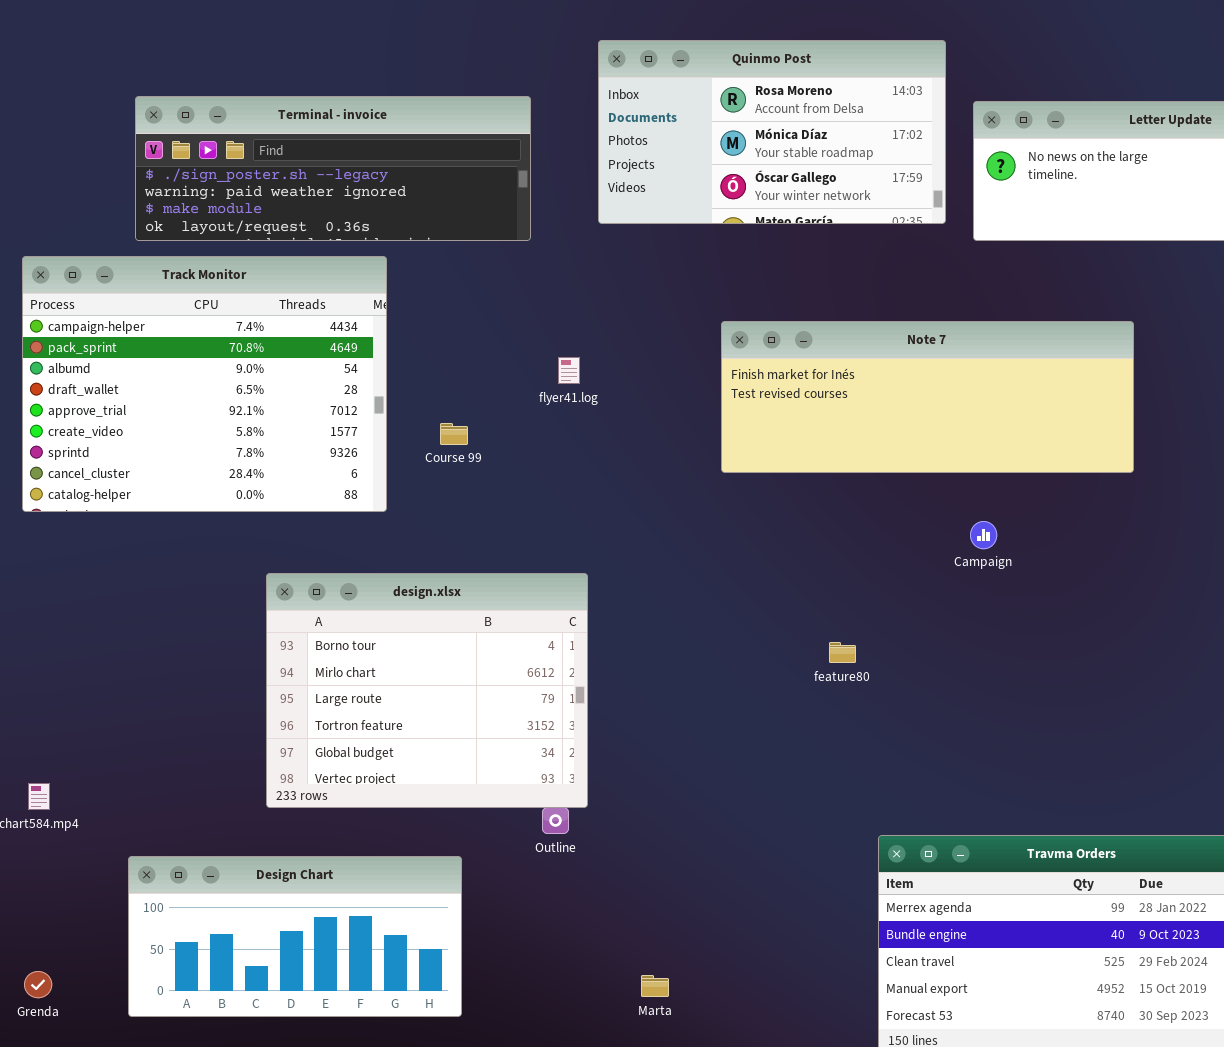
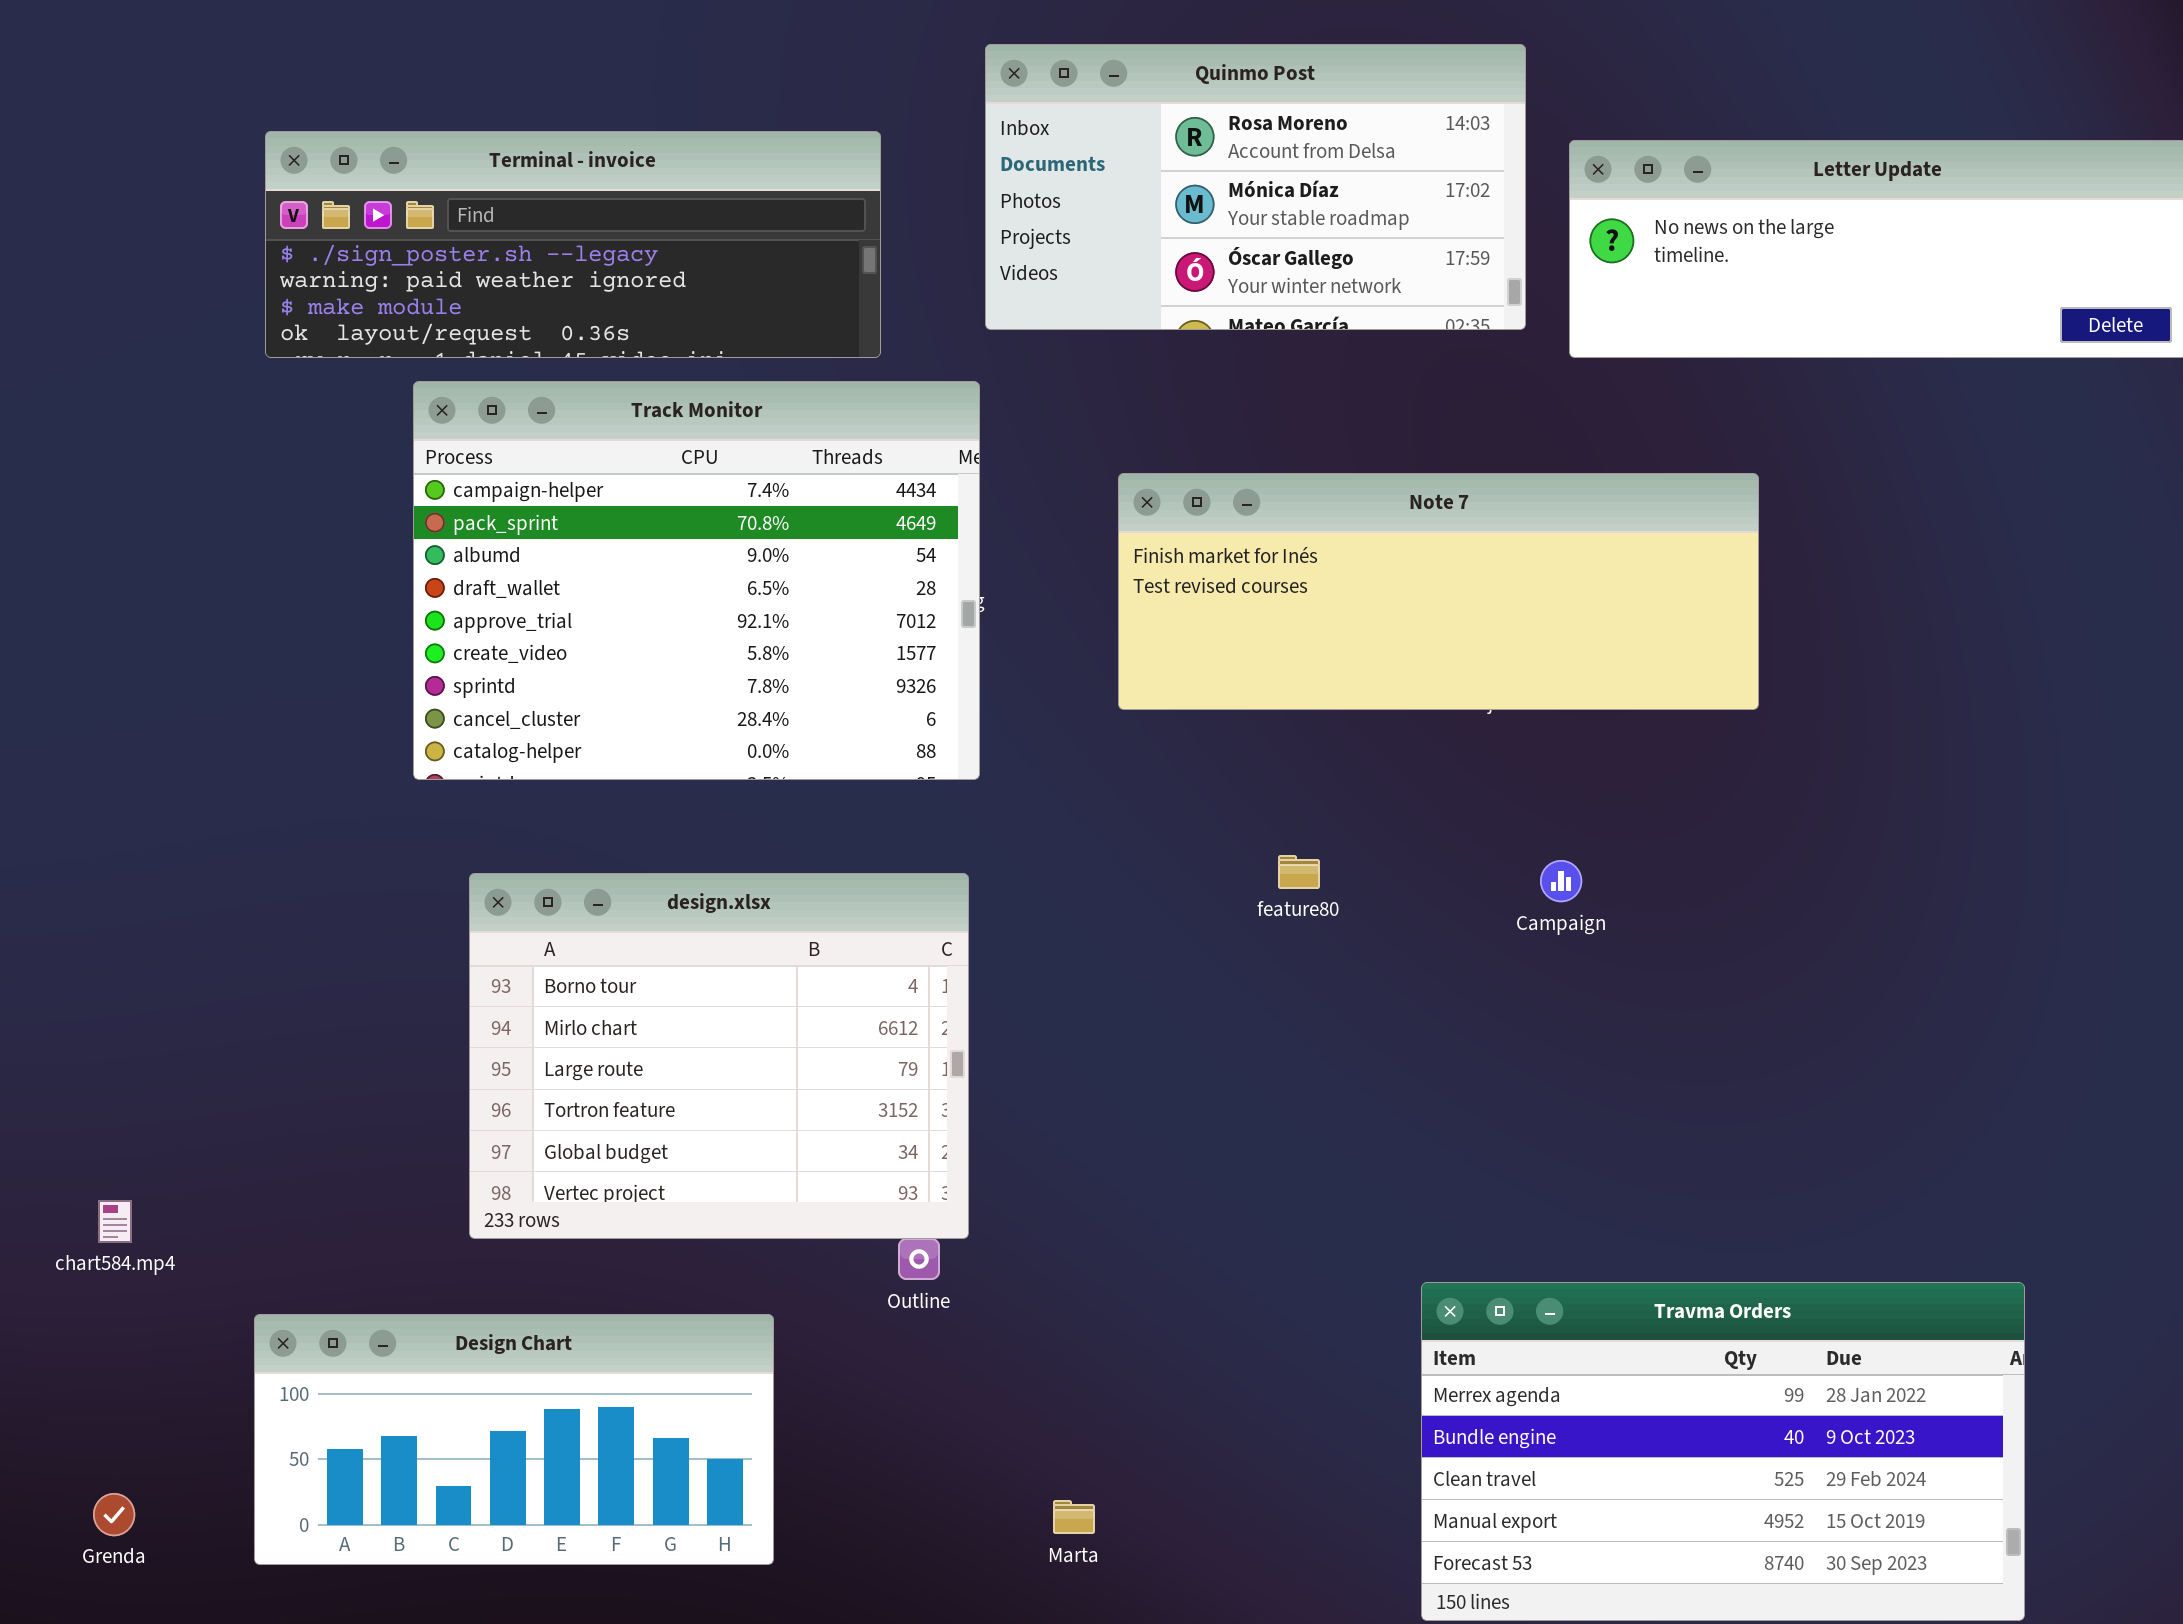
Track Monitor: [22,256,387,512] -> [413,381,980,780], moved
Note 7: [721,321,1134,473] -> [1118,473,1759,710], moved
Campaign: [970,521,997,549] -> [1540,860,1582,902], moved
feature80: [829,642,856,663] -> [1278,855,1320,889], moved

